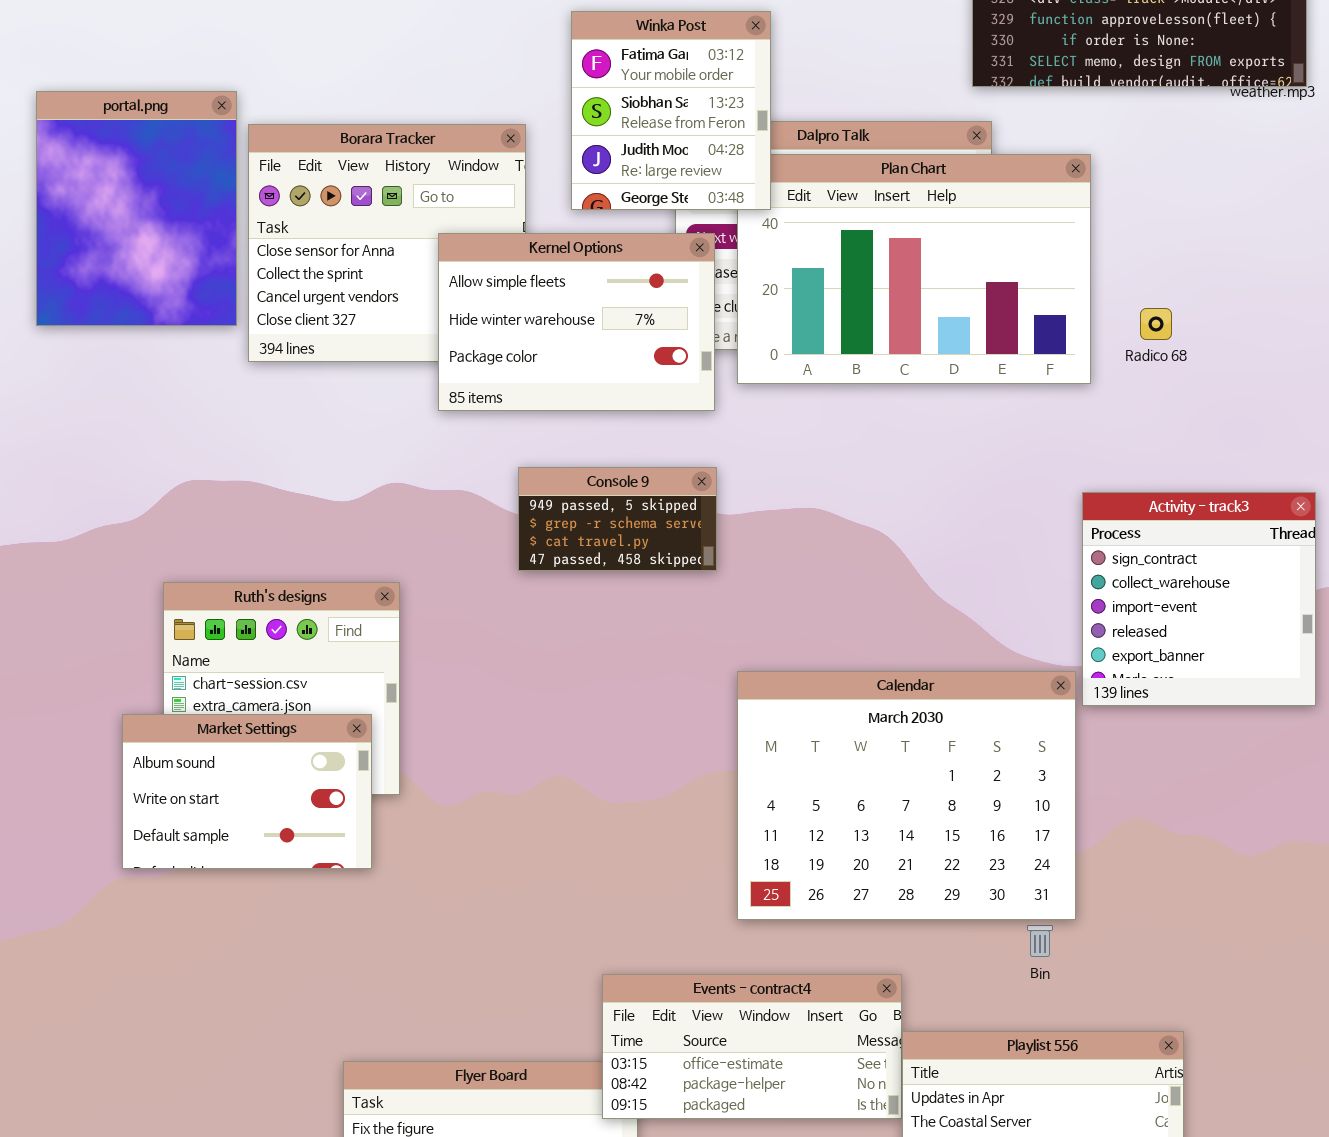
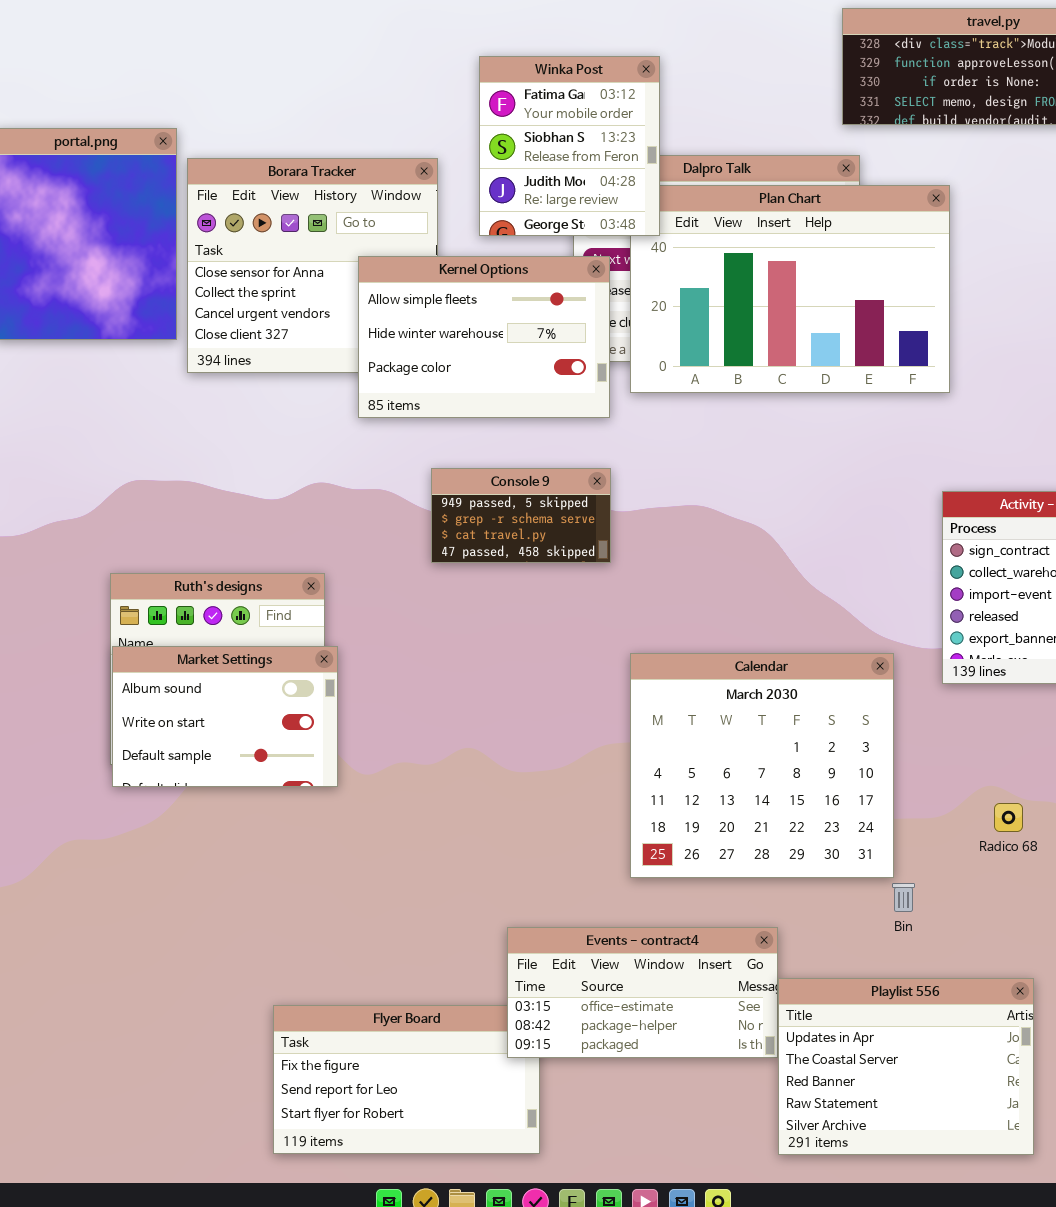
Radico 68: [1140,308,1172,340] -> [994,803,1023,832], moved
Calendar: [737,671,1076,920] -> [630,653,894,878], resized
Market Settings: [122,714,372,869] -> [112,646,338,787], moved

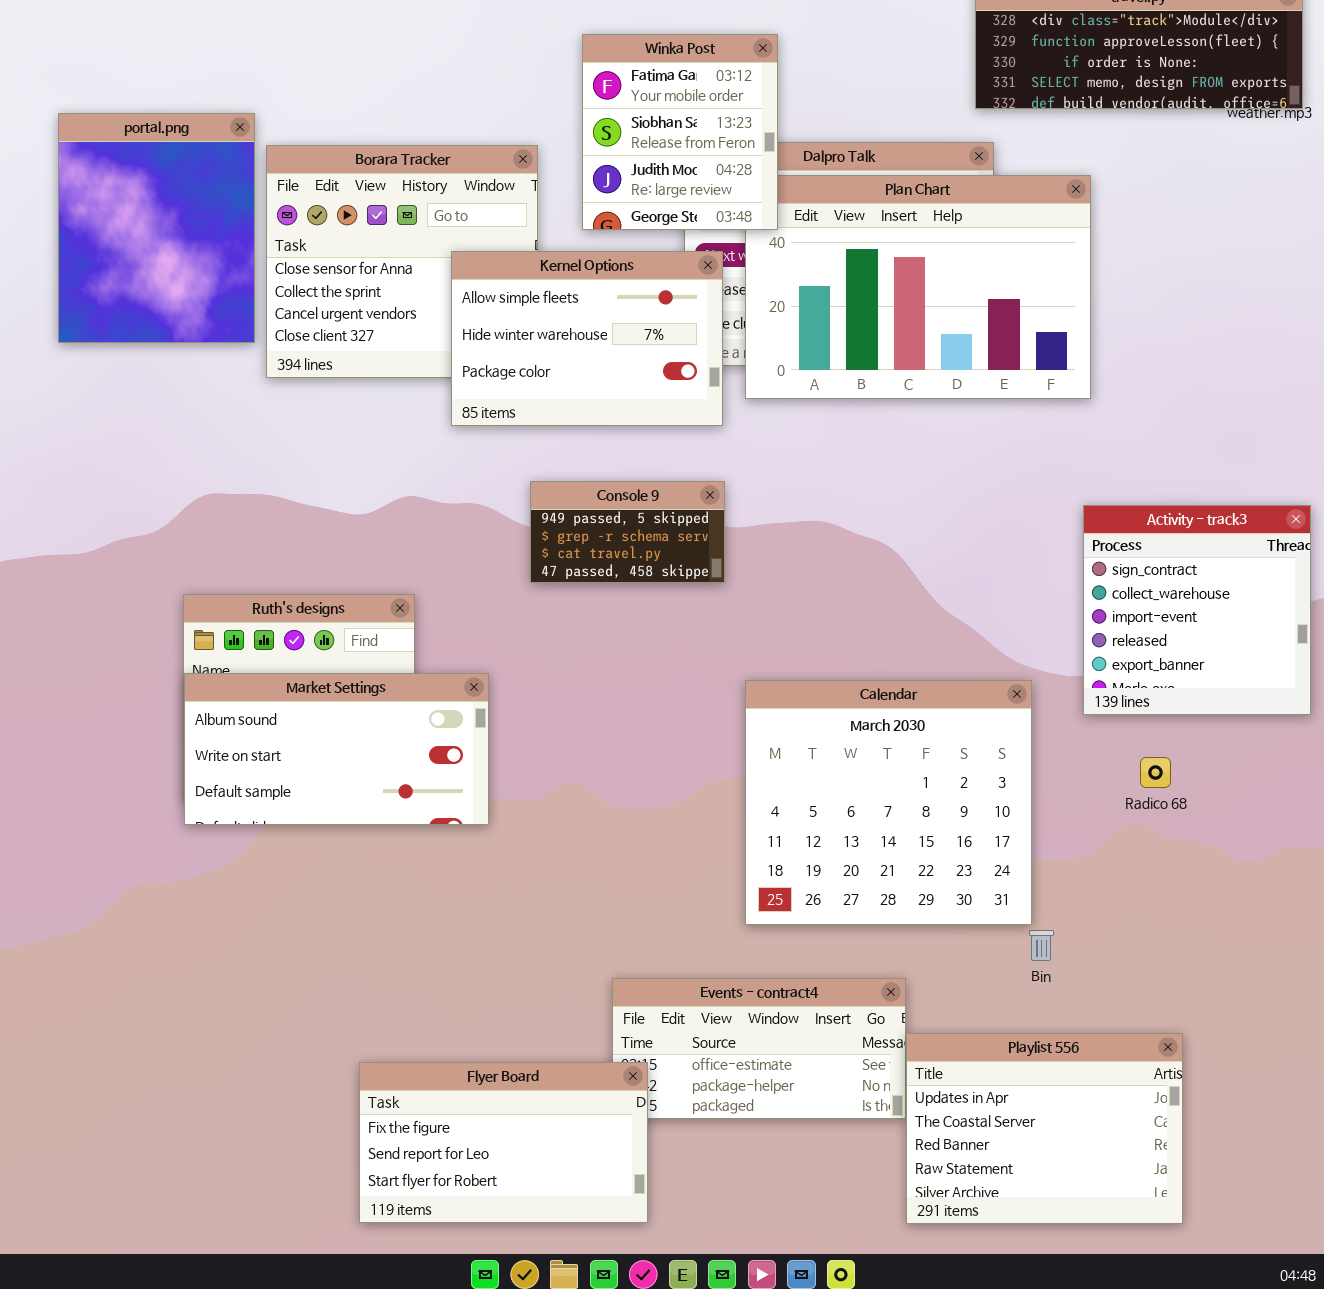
Market Settings: [112,646,338,787] -> [184,673,489,825], resized
Radico 68: [994,803,1023,832] -> [1140,757,1171,788], moved
Flyer Board: [273,1005,540,1154] -> [359,1062,648,1223], raised

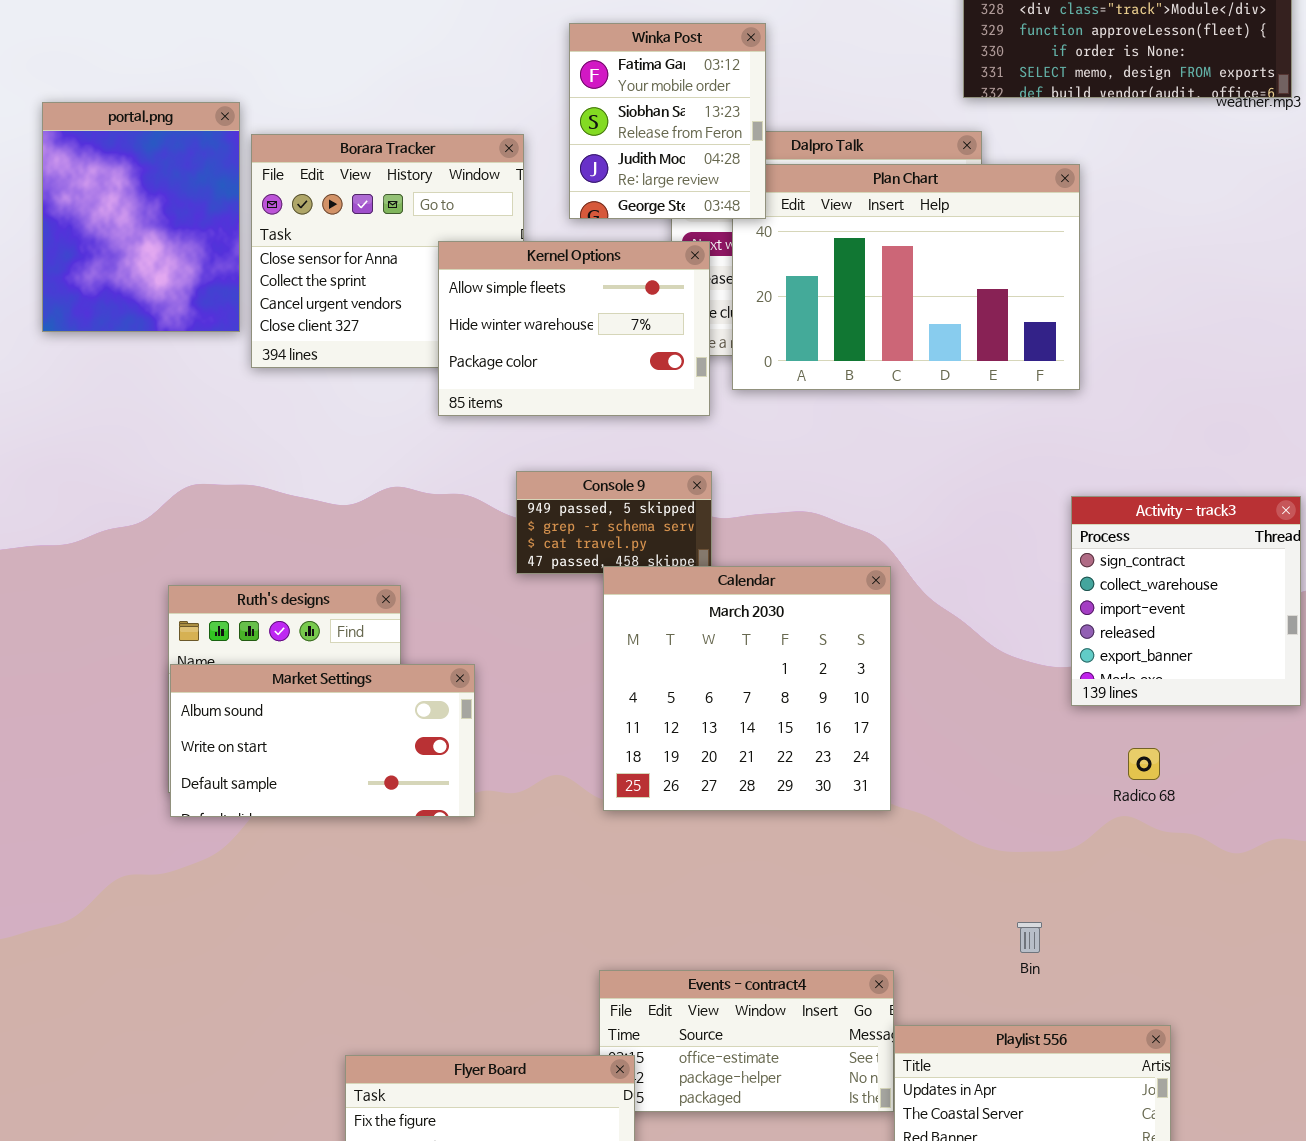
Calendar: [745,680,1032,925] -> [603,566,891,811], moved

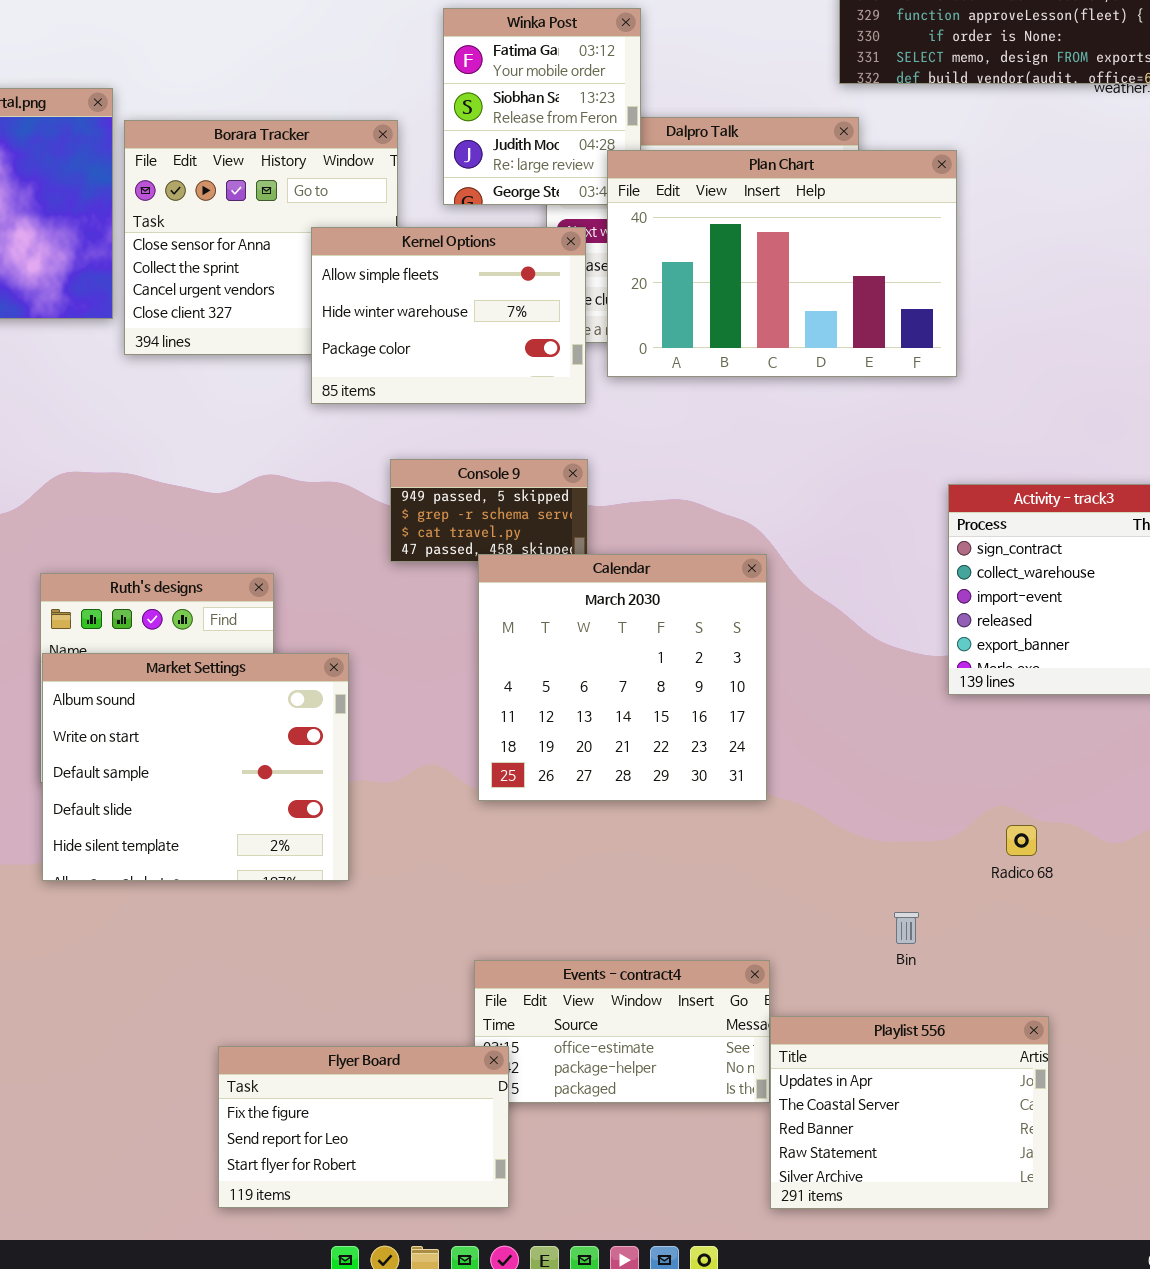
Plan Chart: [732,164,1080,390] -> [607,150,957,377], raised
Market Settings: [170,664,475,817] -> [42,653,349,881], resized
Radico 68: [1128,748,1160,780] -> [1006,825,1037,856], moved

